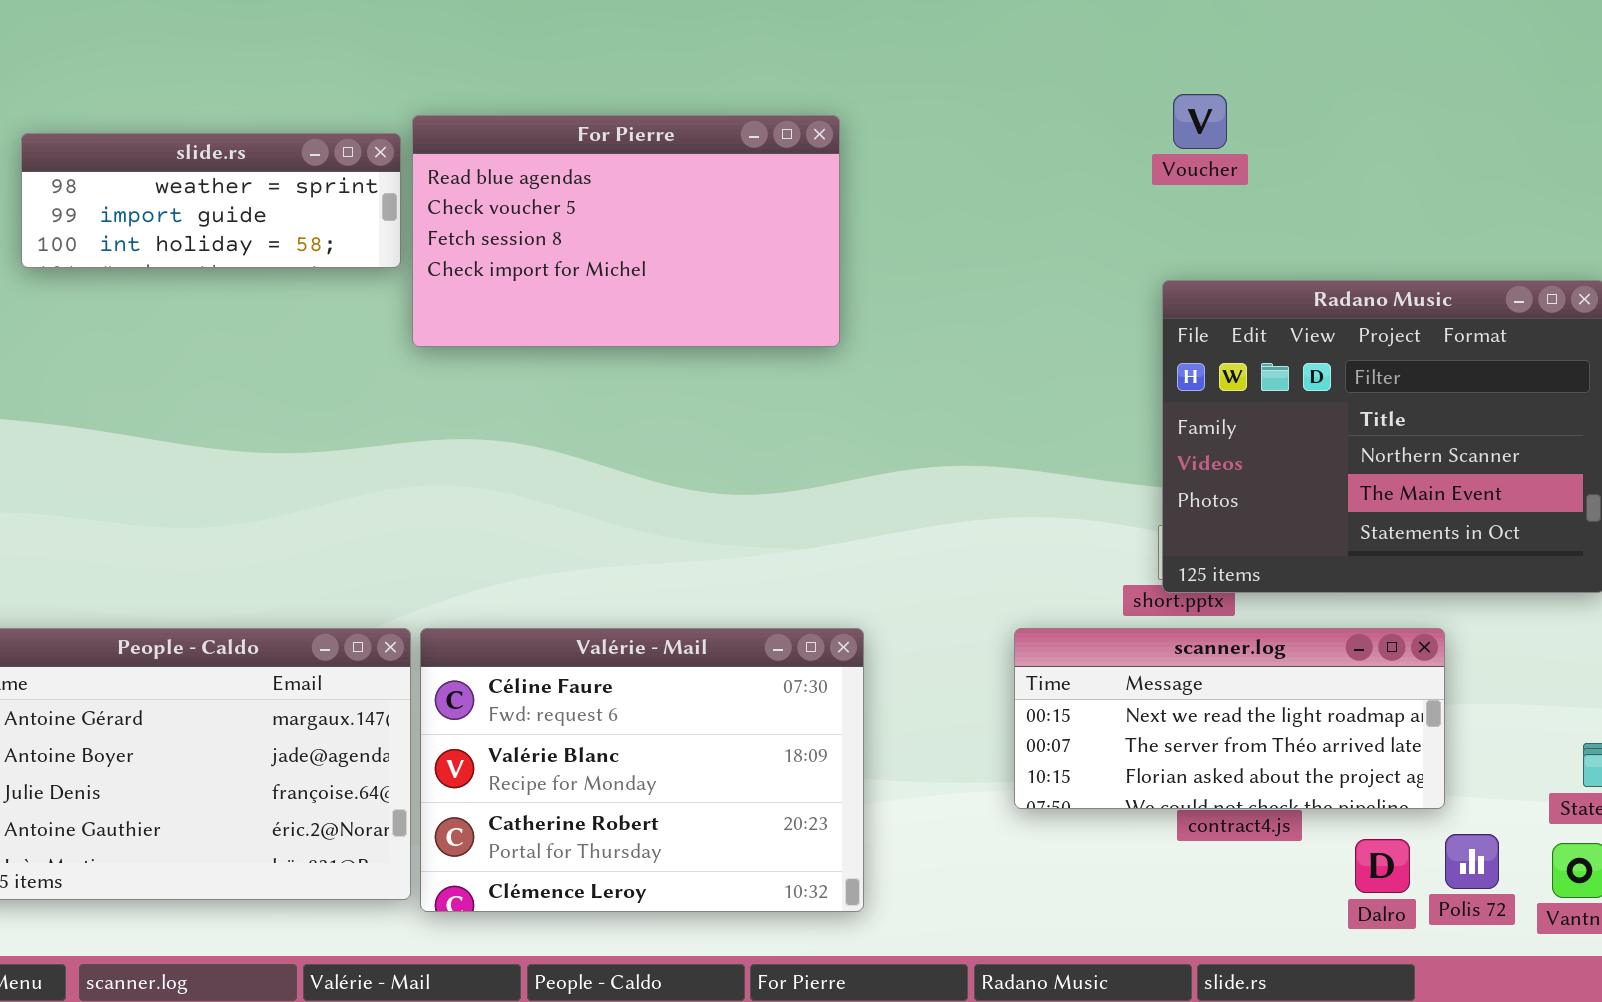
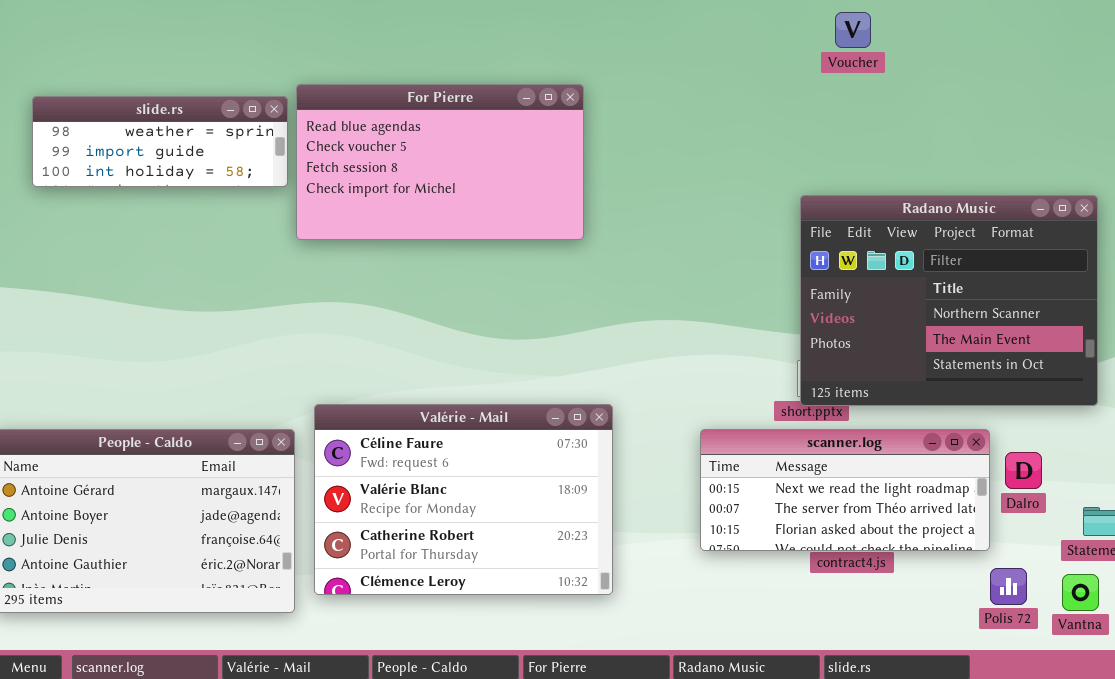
Voucher: [1173,94,1227,149] -> [835,12,871,48], moved
Valérie - Mail: [420,628,864,912] -> [314,404,613,595], moved
Dalro: [1355,839,1410,893] -> [1005,452,1042,489], moved

